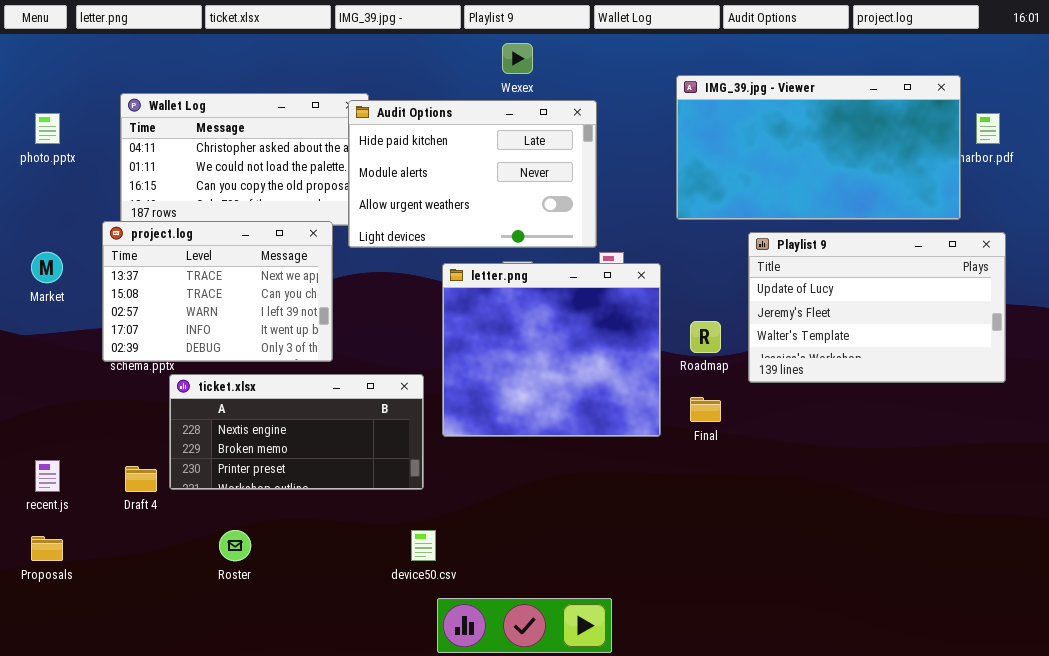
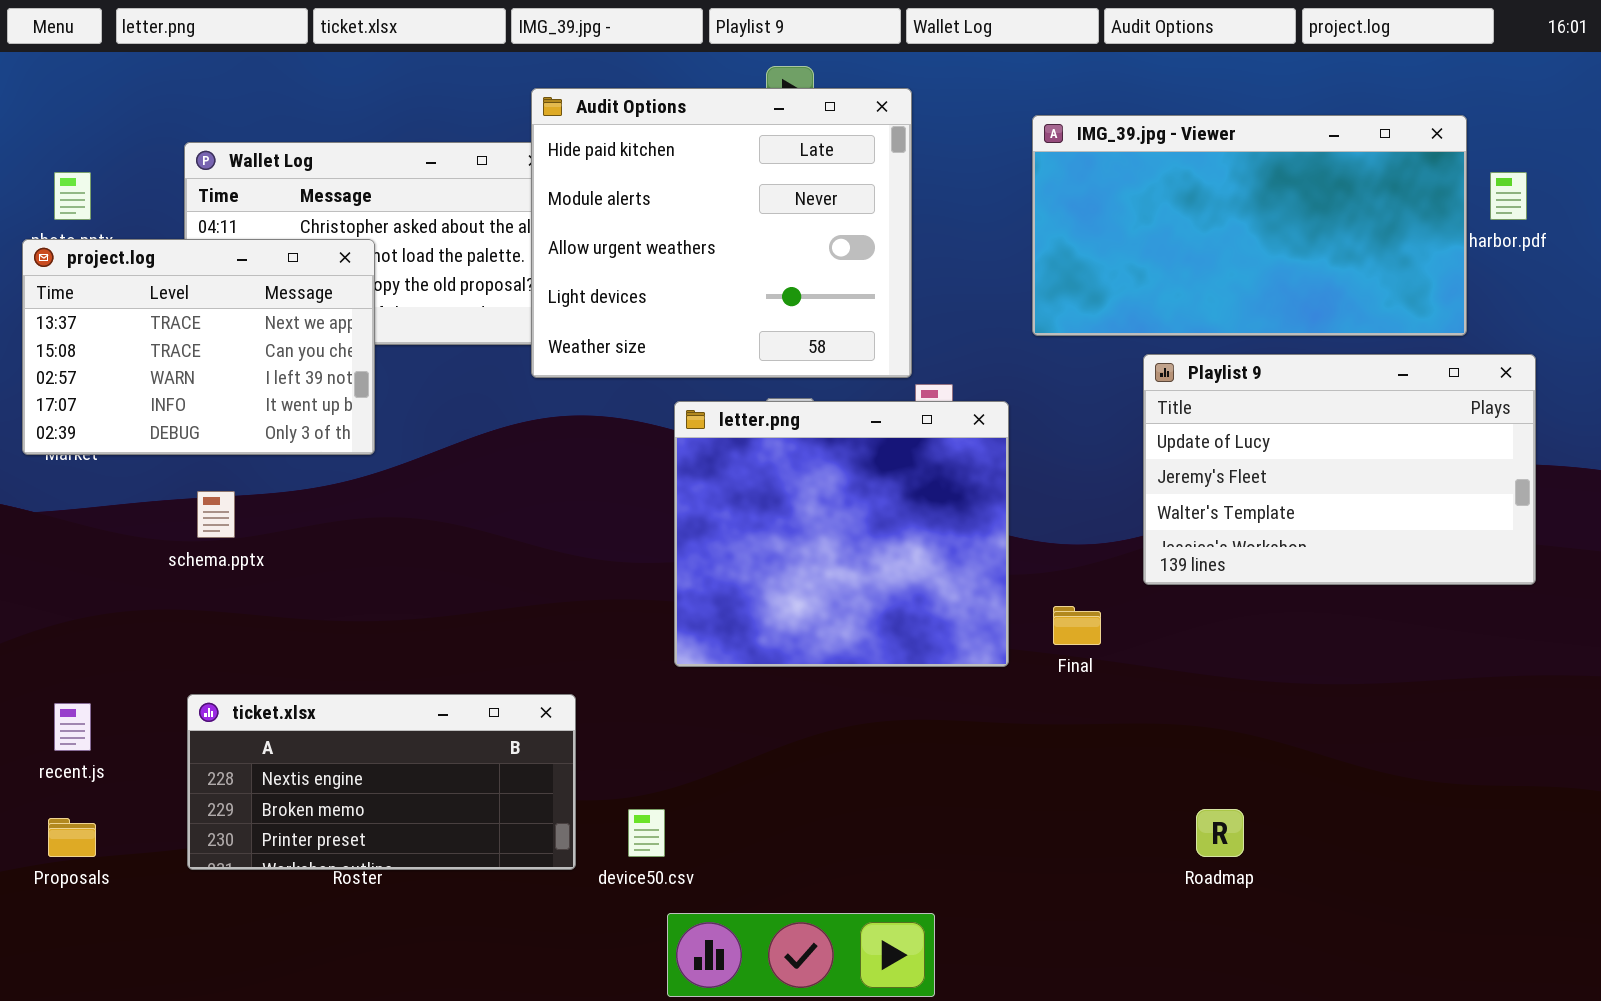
Audit Options: [348,100,597,248] -> [531,88,912,378], resized
project.log: [102,221,333,362] -> [22,239,375,455], moved
Roadmap: [690,321,721,353] -> [1196,809,1244,857], moved
ticket.xlsx: [169,374,424,490] -> [187,694,576,870], moved

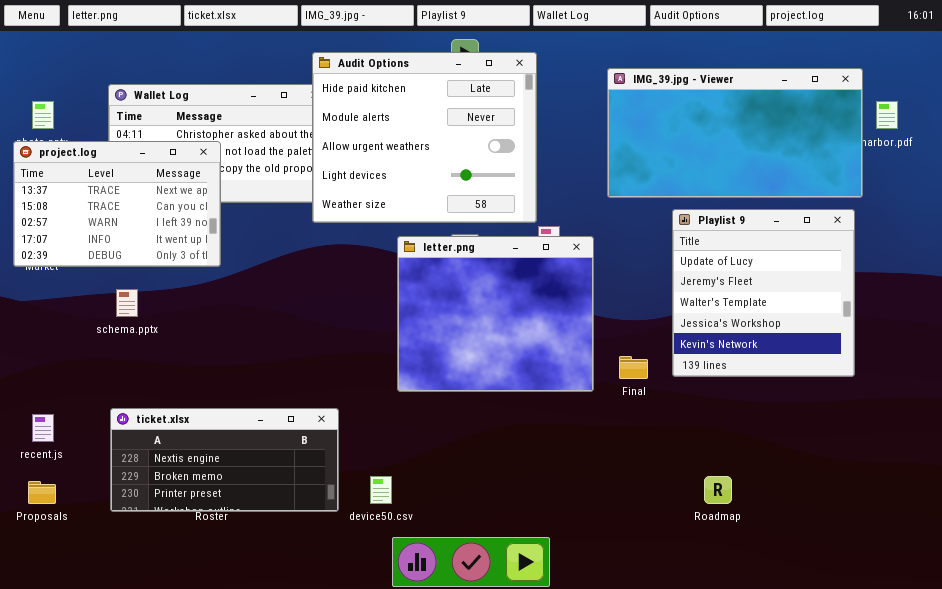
Playlist 9: [1143,354,1536,585] -> [672,209,855,377], resized

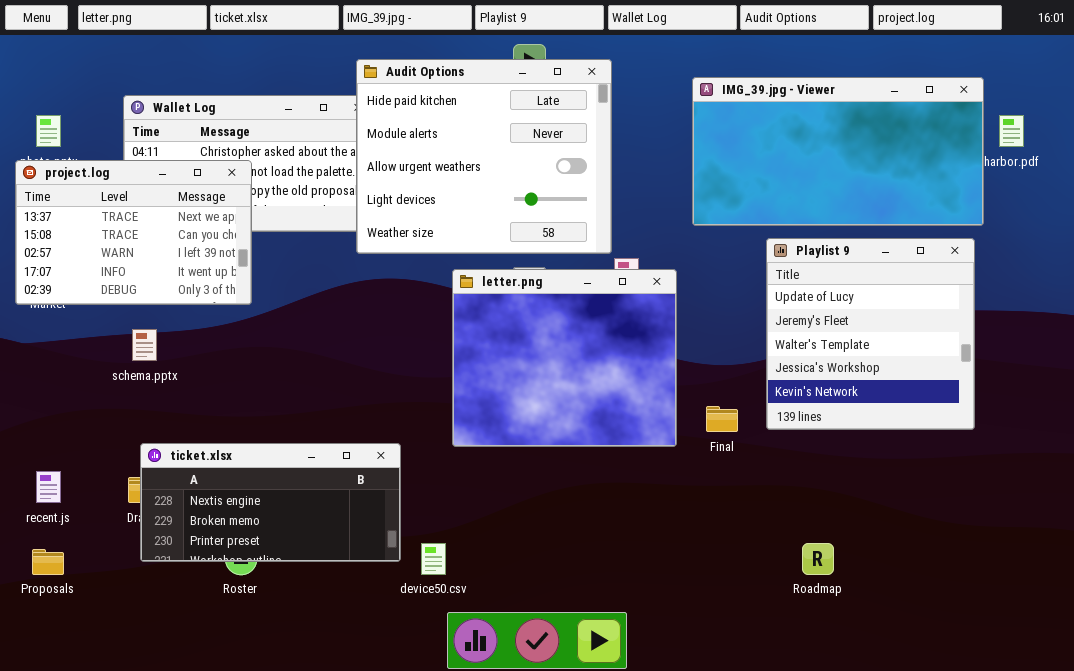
ticket.xlsx: [110,408,339,512] -> [140,443,401,562], moved

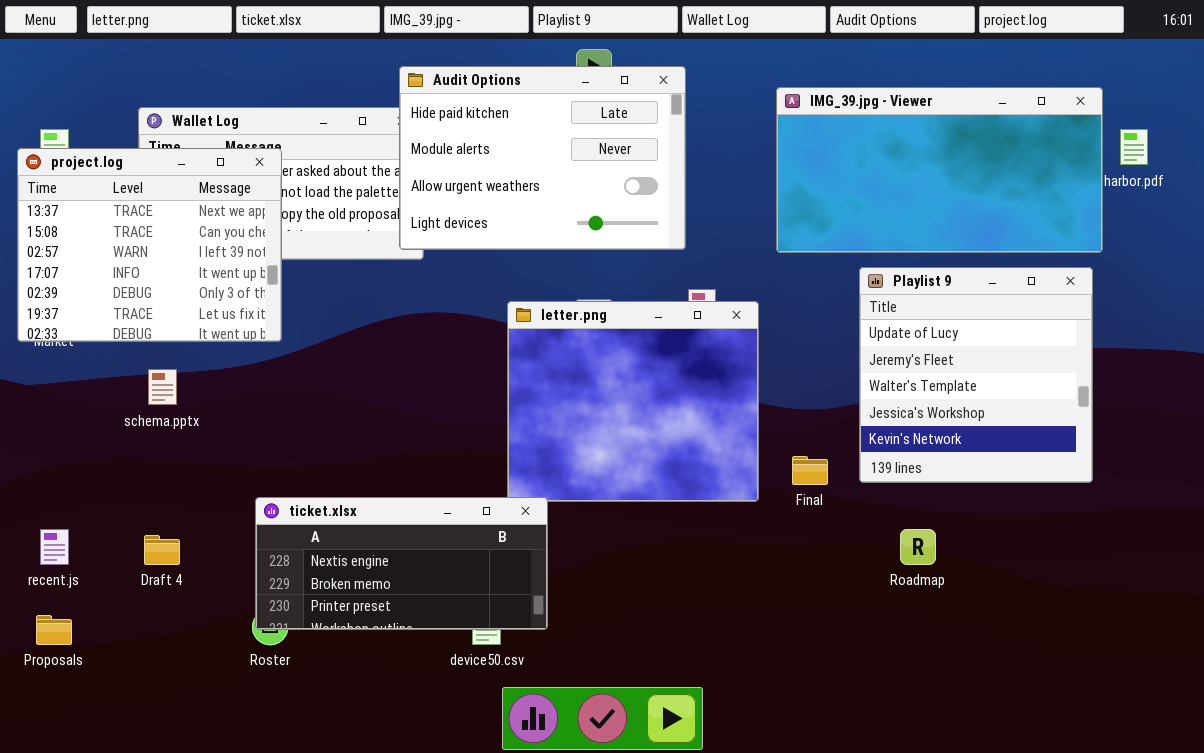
Audit Options: [356,59,612,254] -> [399,66,686,250], resized
project.log: [15,160,252,305] -> [17,148,282,342], resized
ticket.xlsx: [140,443,401,562] -> [255,497,548,630], moved
Roadmap: [802,543,834,575] -> [900,529,936,565], moved

